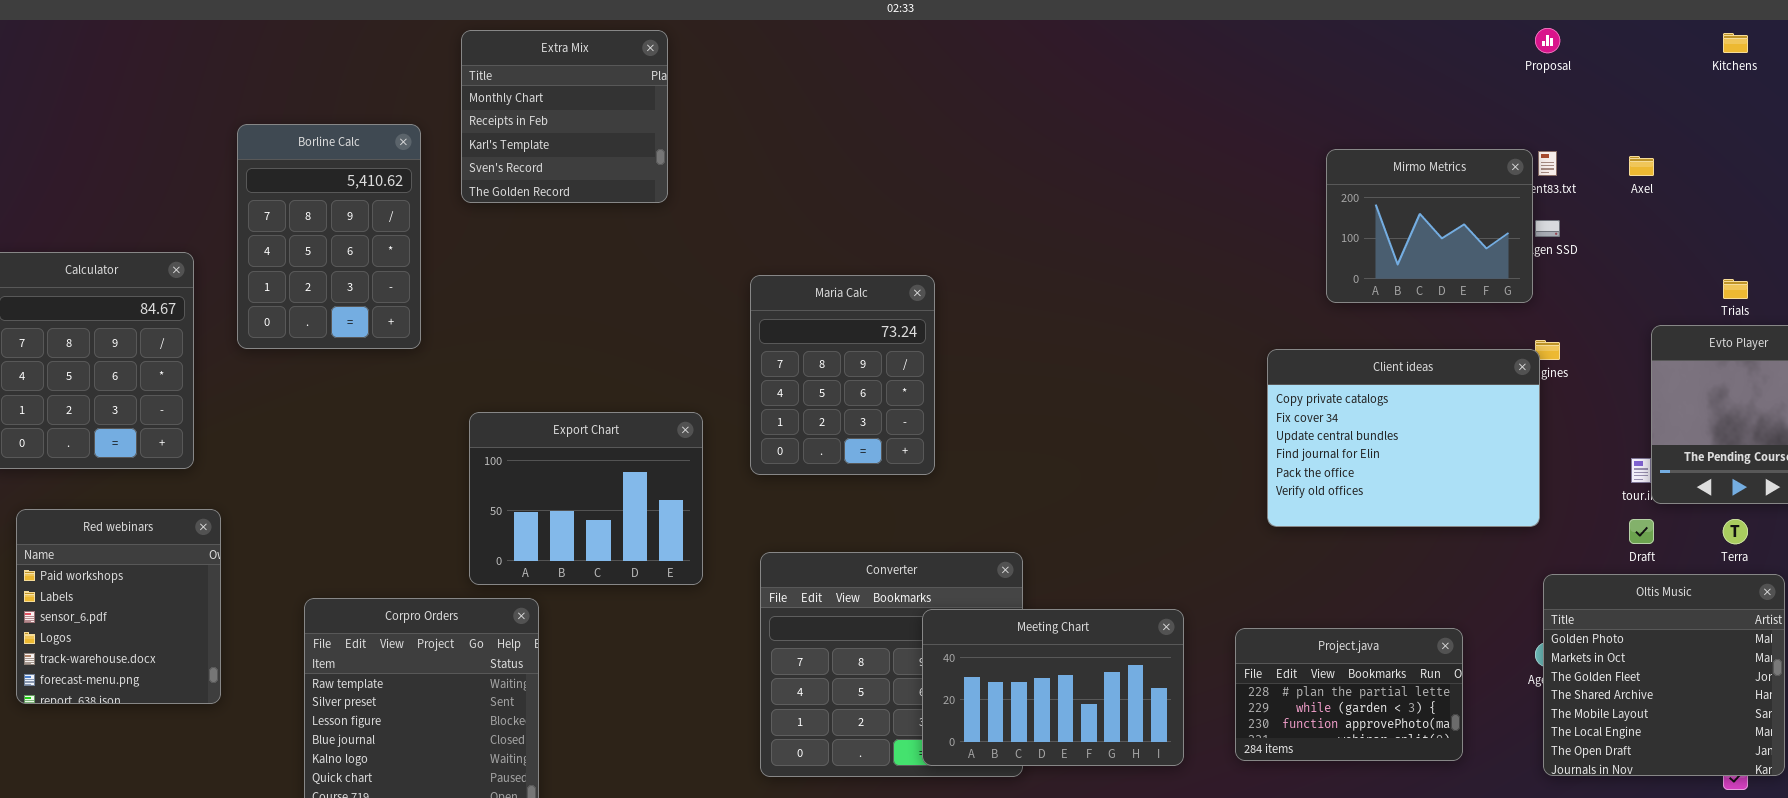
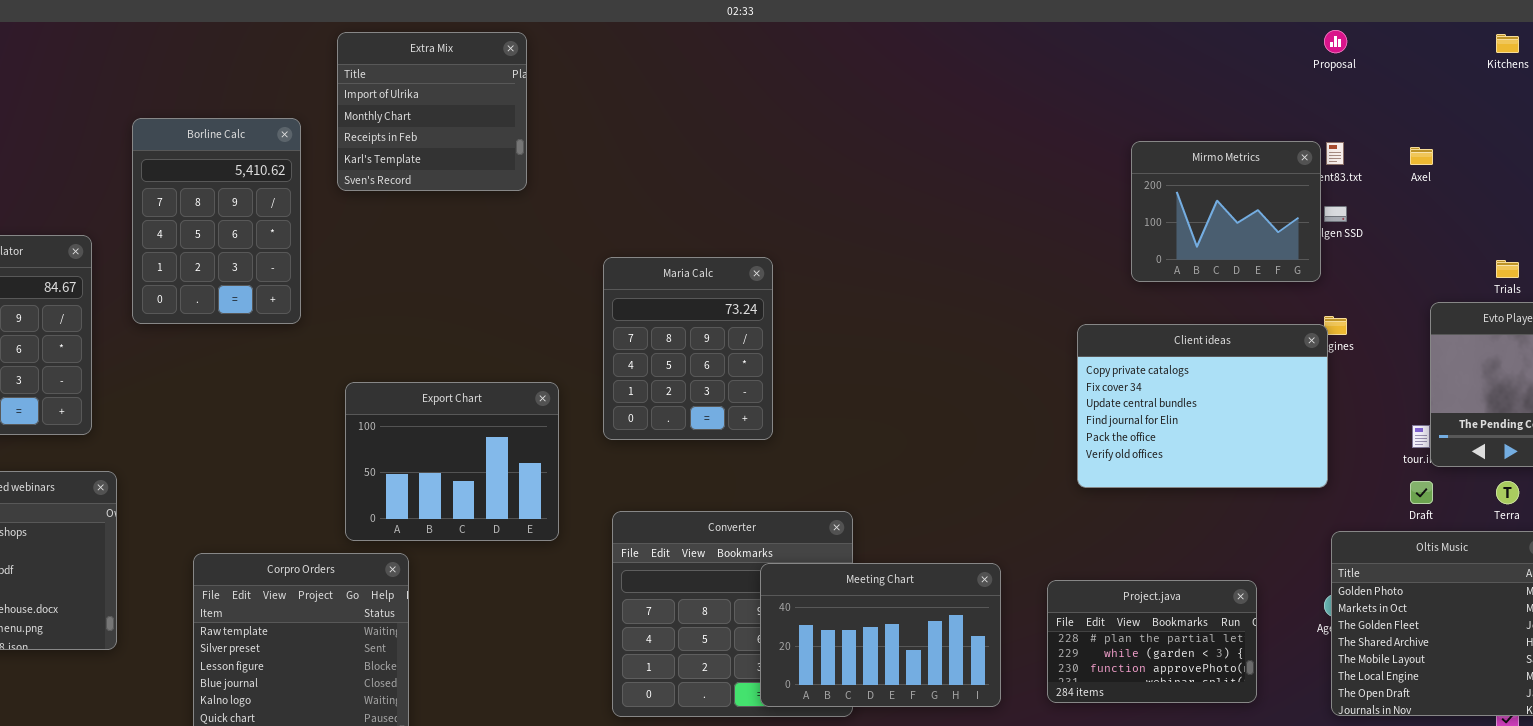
Extra Mix: [461,30,668,203] -> [337,32,527,191], scrolled up 1 row

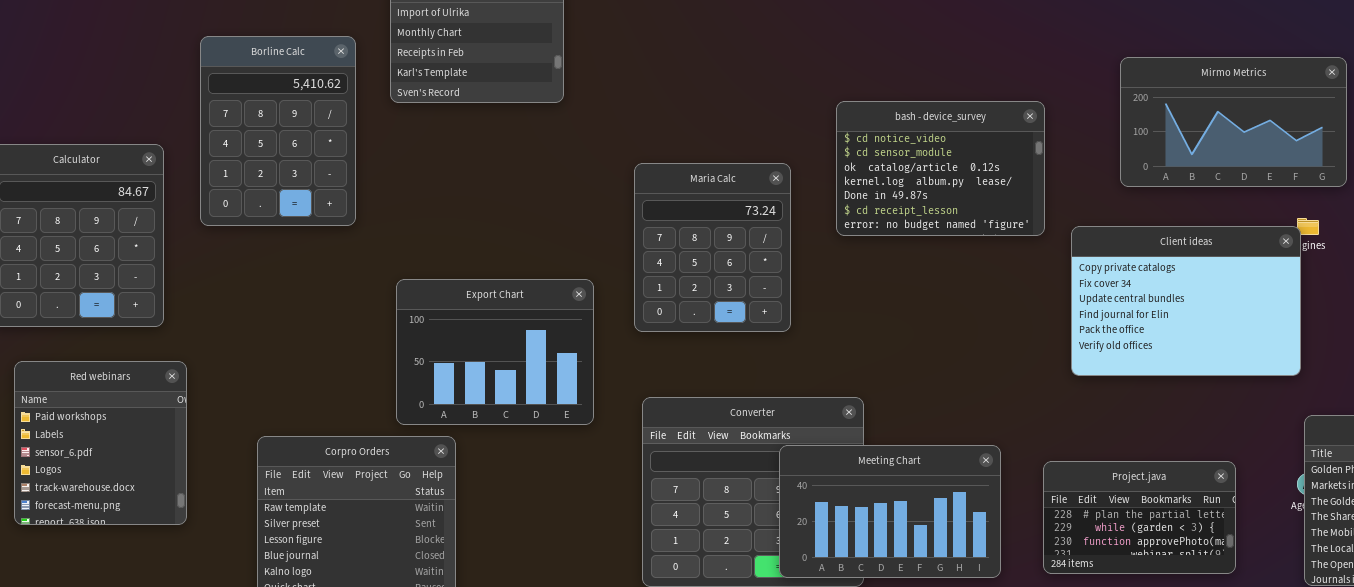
Mirmo Metrics: [1131,141,1321,282] -> [1120,57,1347,187], resized
bash - device_survey: none -> [836,101,1045,236], opened

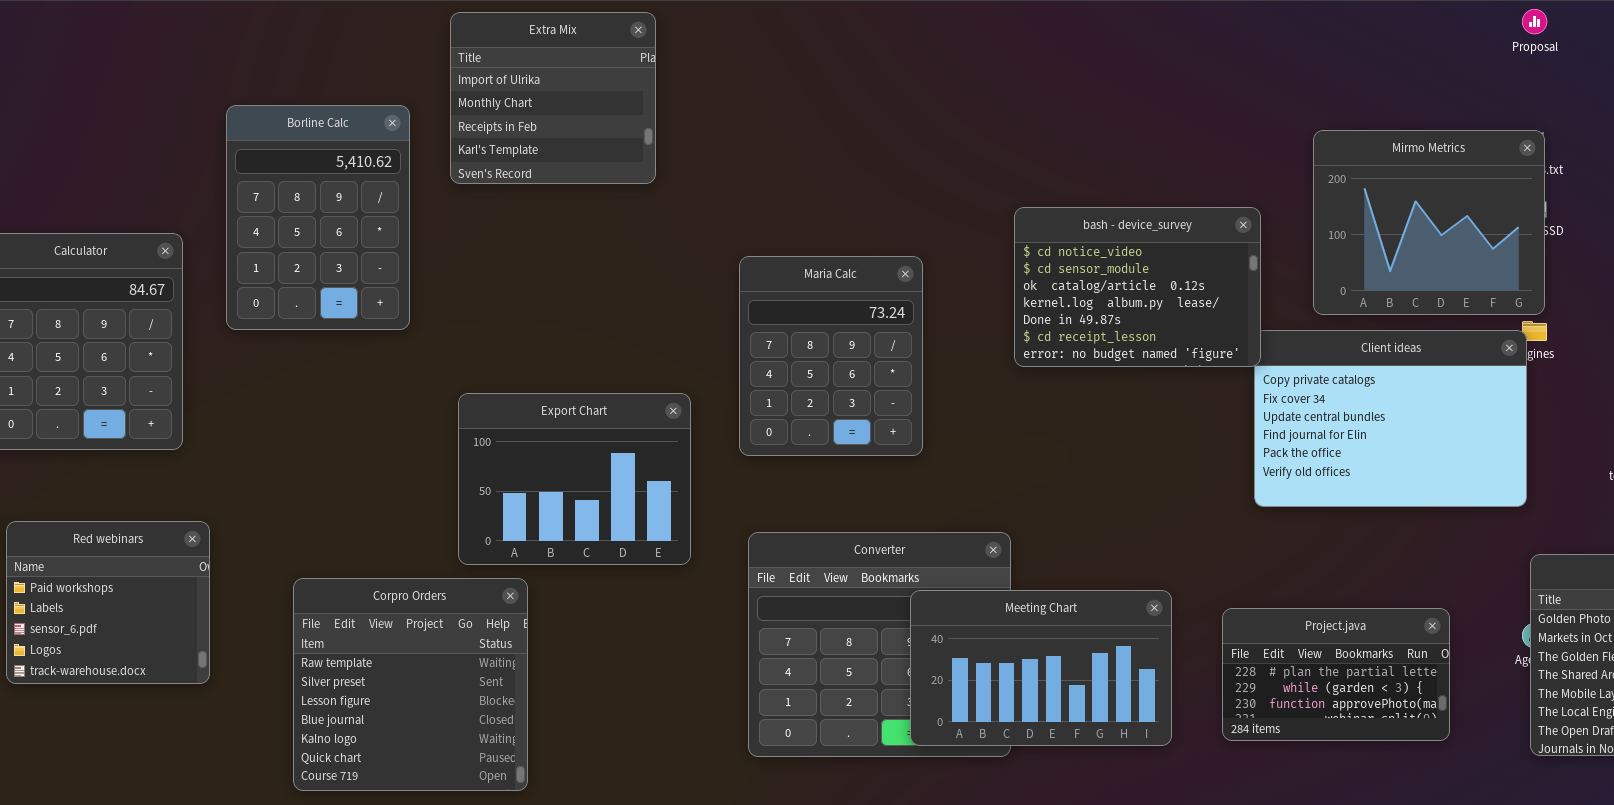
Mirmo Metrics: [1120,57,1347,187] -> [1313,130,1545,315], resized
bash - device_survey: [836,101,1045,236] -> [1014,207,1261,367], moved
Red webinars: [14,361,187,525] -> [6,521,210,684], resized

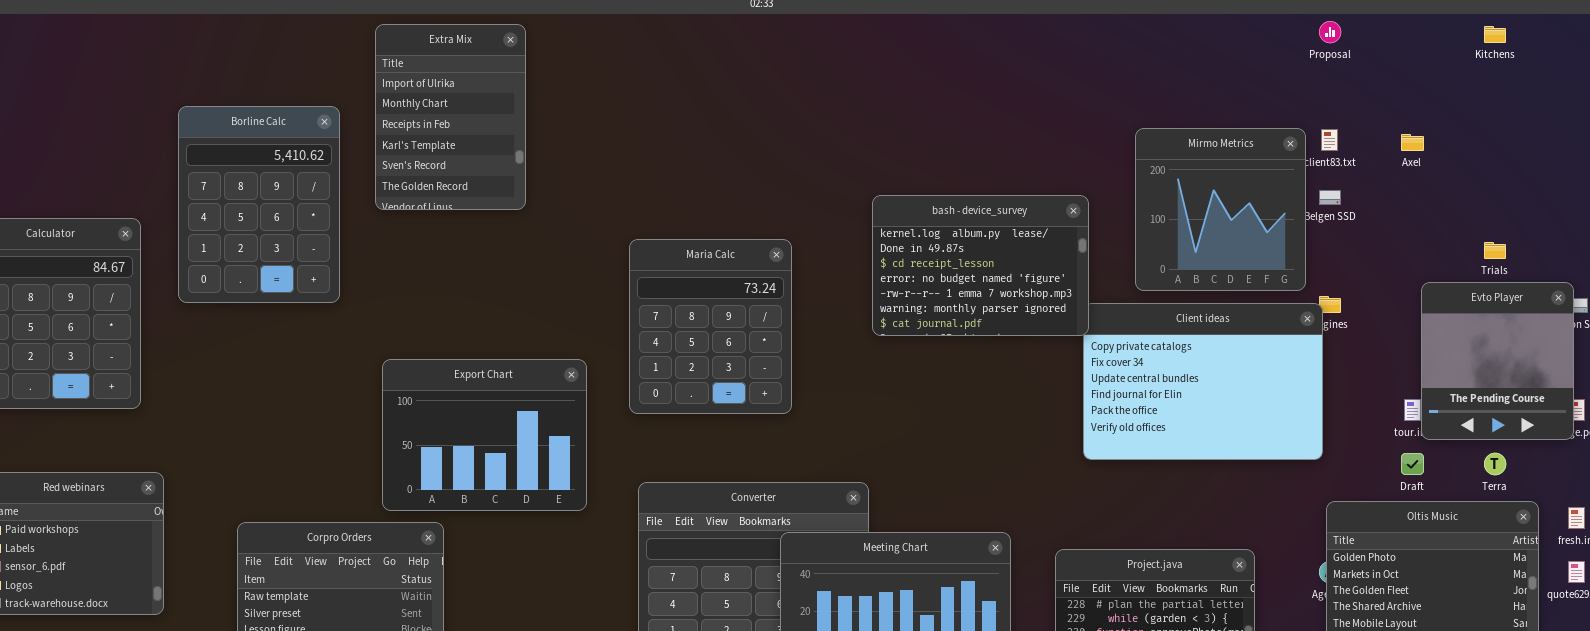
Extra Mix: [450,12,656,184] -> [375,24,526,210], resized
Mirmo Metrics: [1313,130,1545,315] -> [1135,128,1306,291], resized
bash - device_survey: [1014,207,1261,367] -> [872,195,1089,336], scrolled down 3 rows

